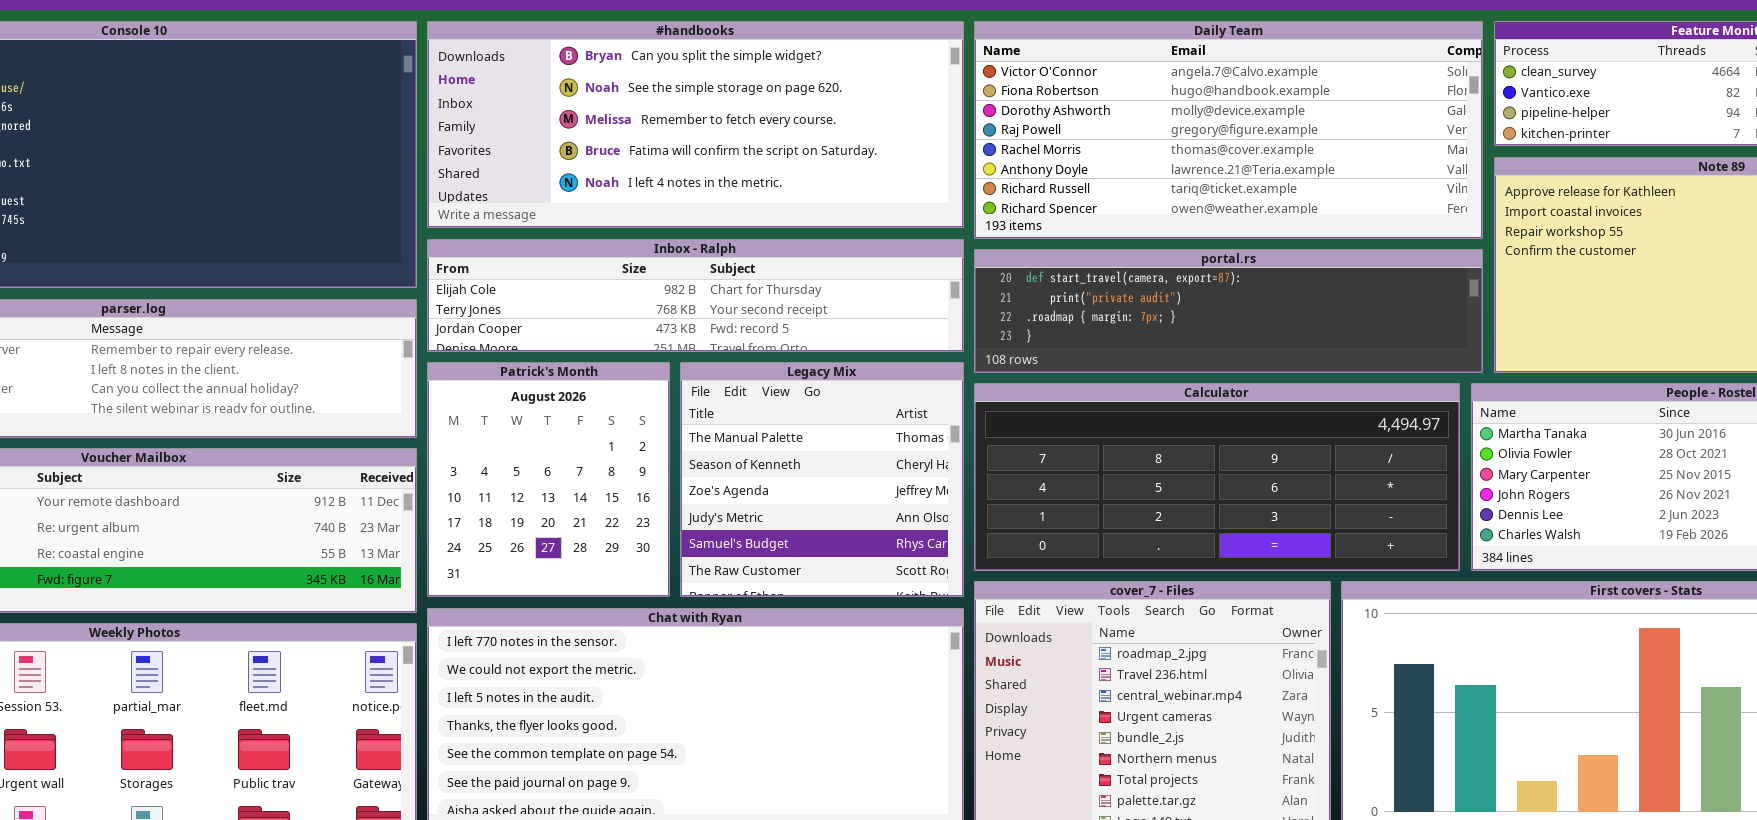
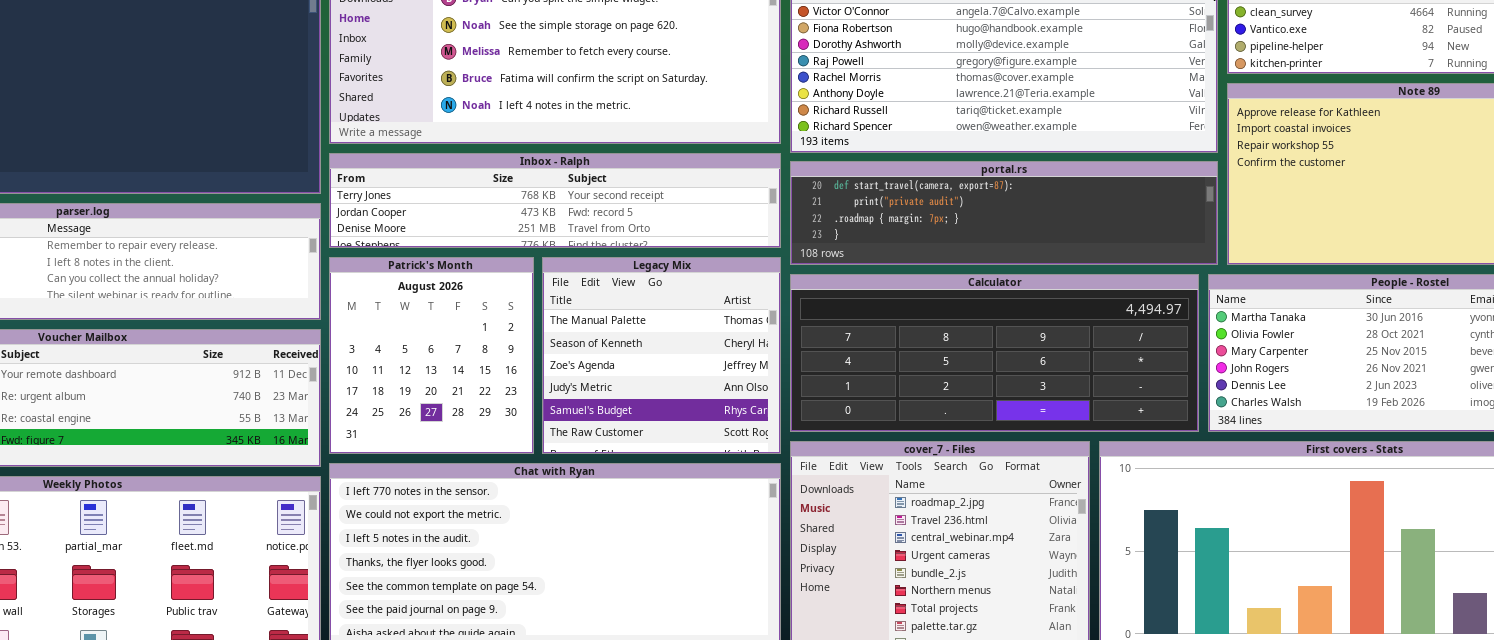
Inbox - Ralph: [427,239,964,352] -> [329,153,781,248], scrolled down 1 row

